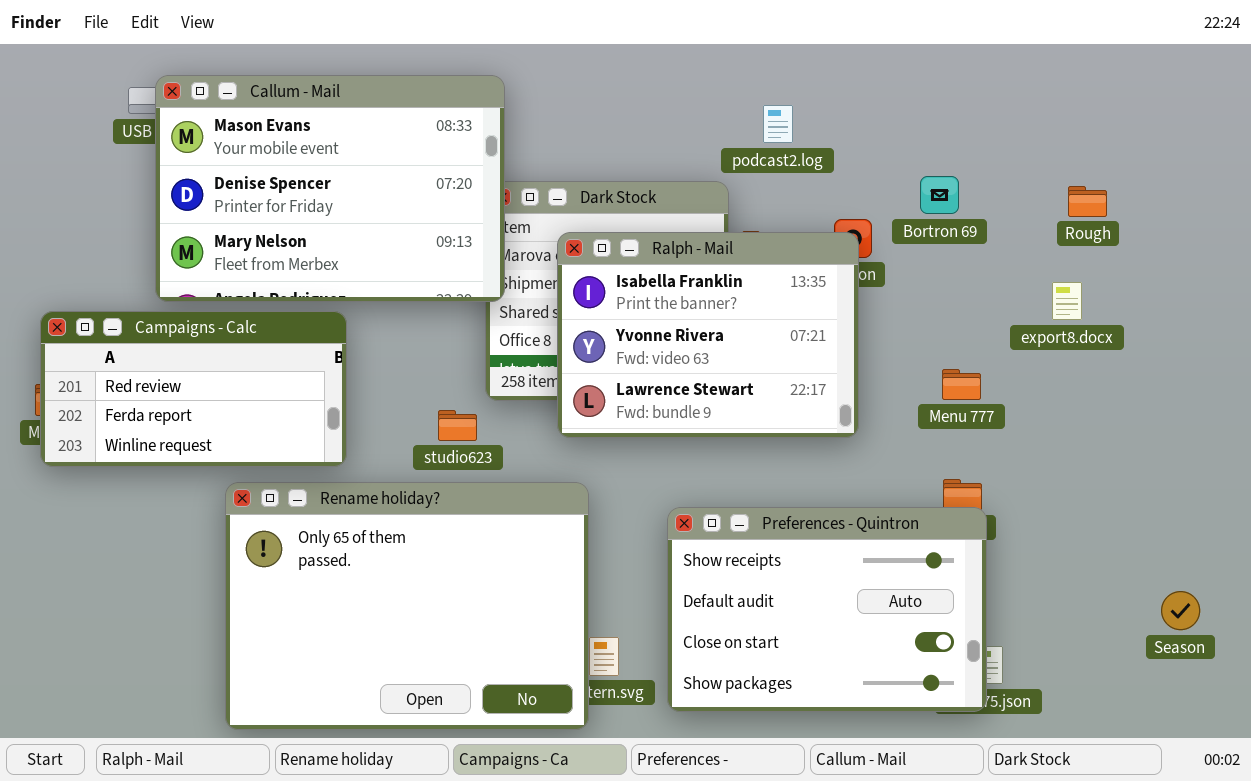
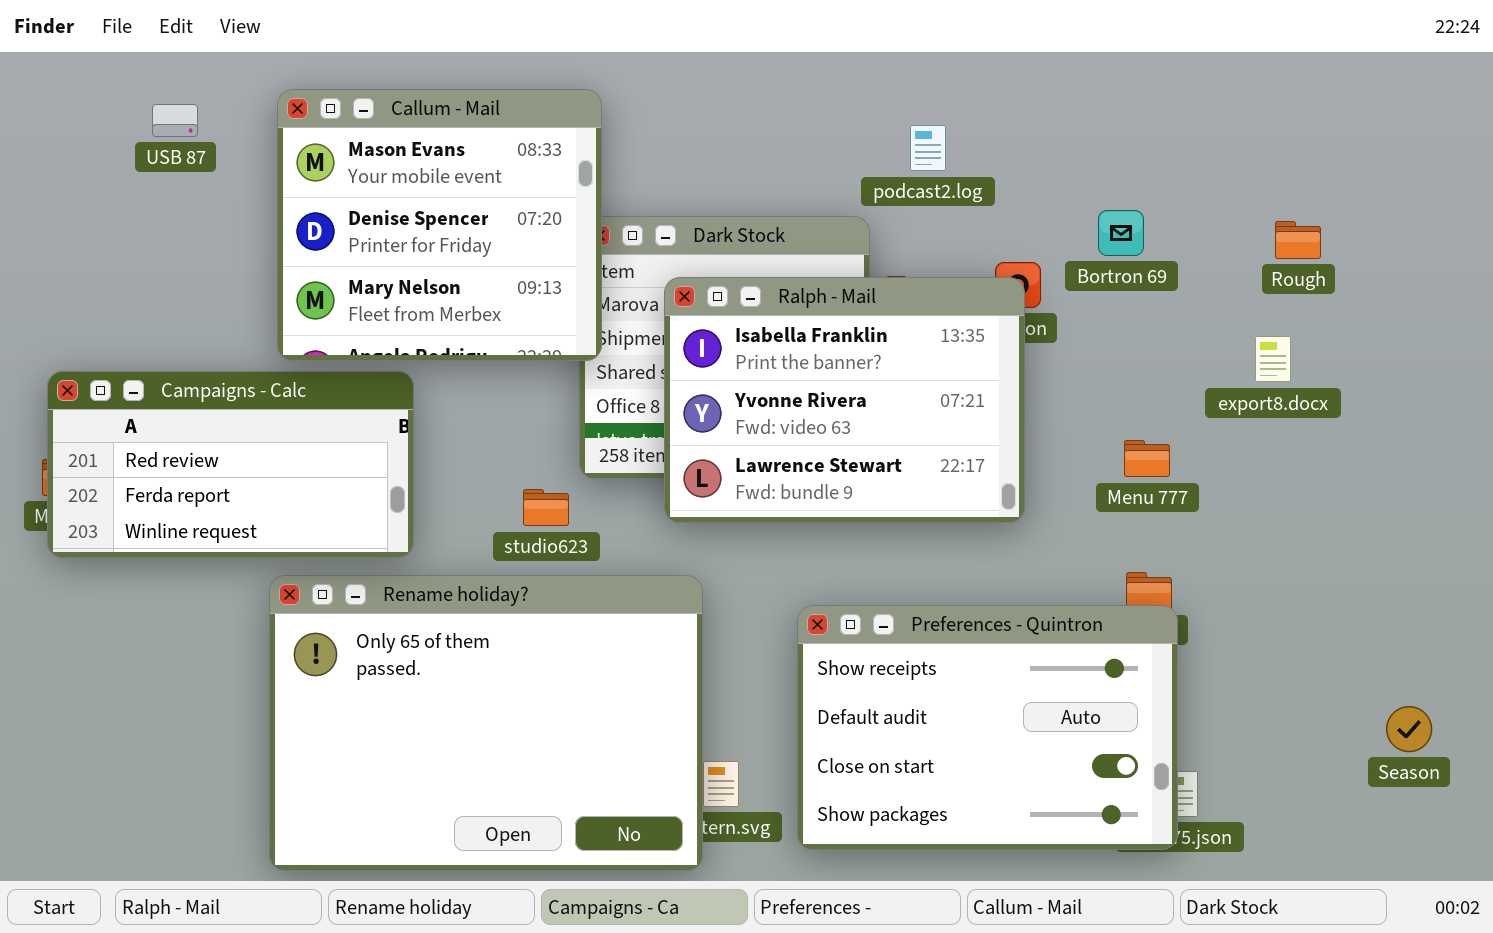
Callum - Mail: [155,75,505,302] -> [277,89,602,361], resized

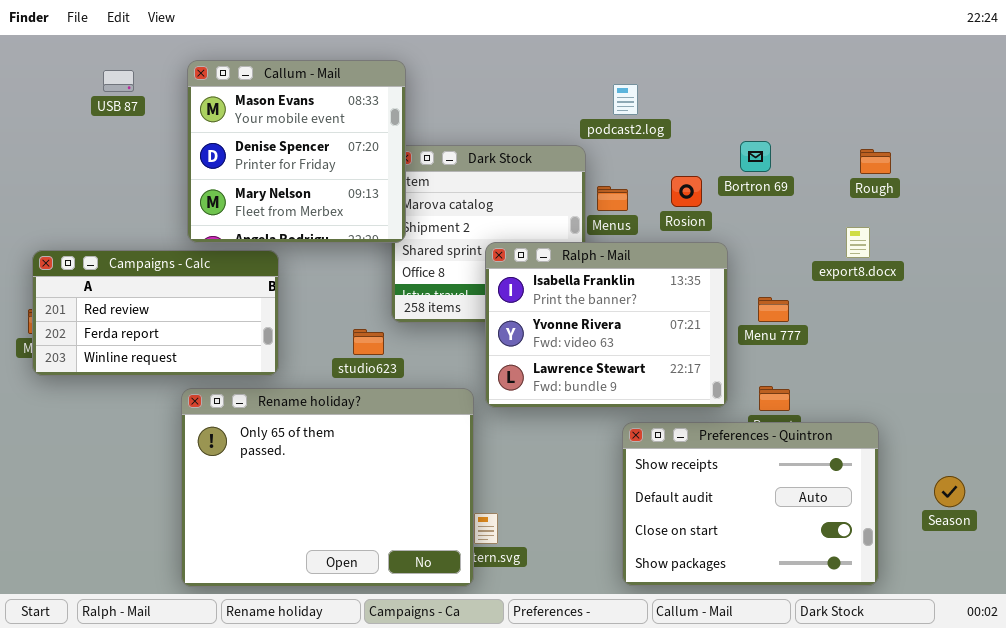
Ralph - Mail: [664,277,1025,523] -> [485,242,728,408], moved
Preferences - Quintron: [797,605,1178,850] -> [622,422,879,586], moved

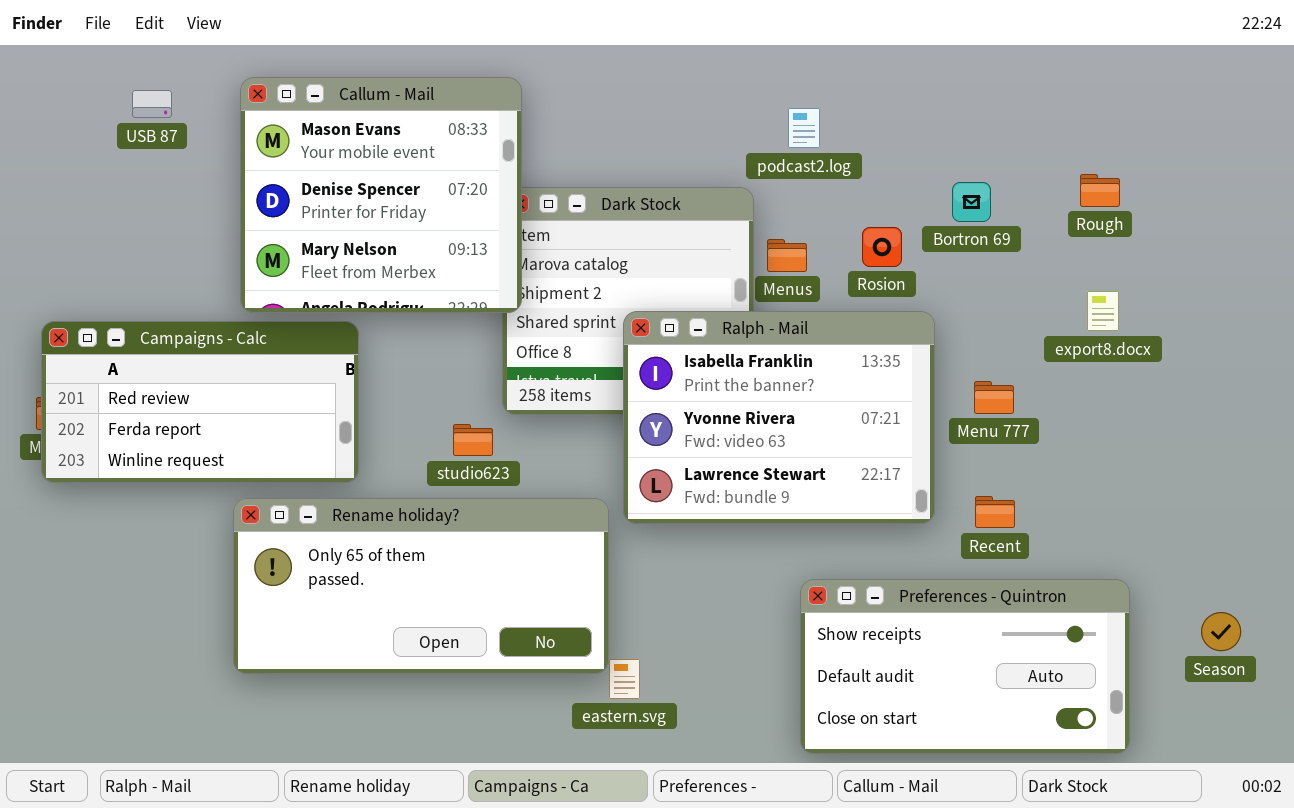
Rough: [860,149,891,174] -> [1080,174,1120,207], moved
Rename holiday?: [181,388,474,587] -> [233,498,609,674], resized
Preferences - Quintron: [622,422,879,586] -> [800,579,1130,754], resized

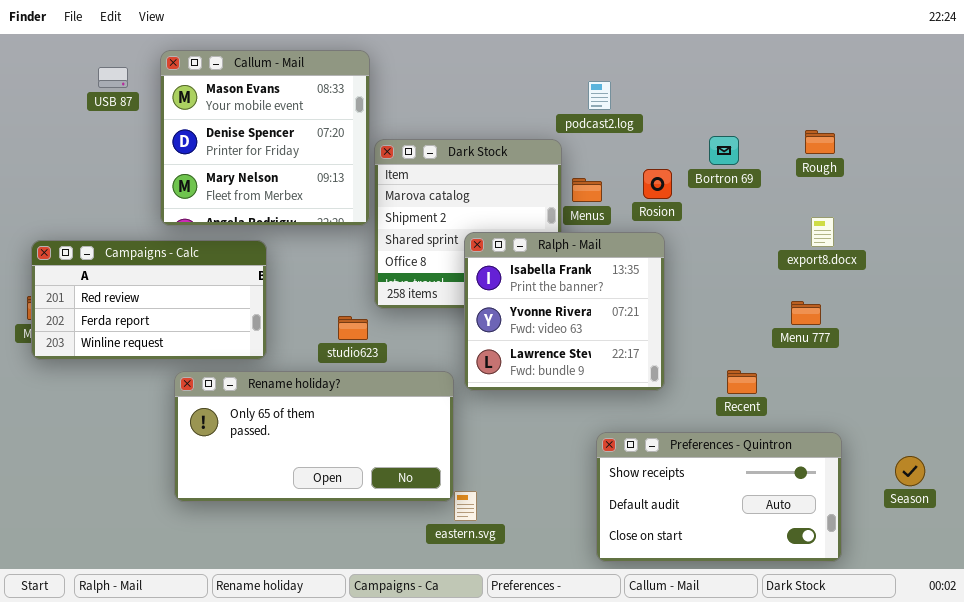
Callum - Mail: [240,77,522,313] -> [160,50,370,226], moved
Ralph - Mail: [623,311,935,524] -> [464,232,665,391], resized
Menu 777: [974,381,1014,414] -> [791,301,821,325], moved

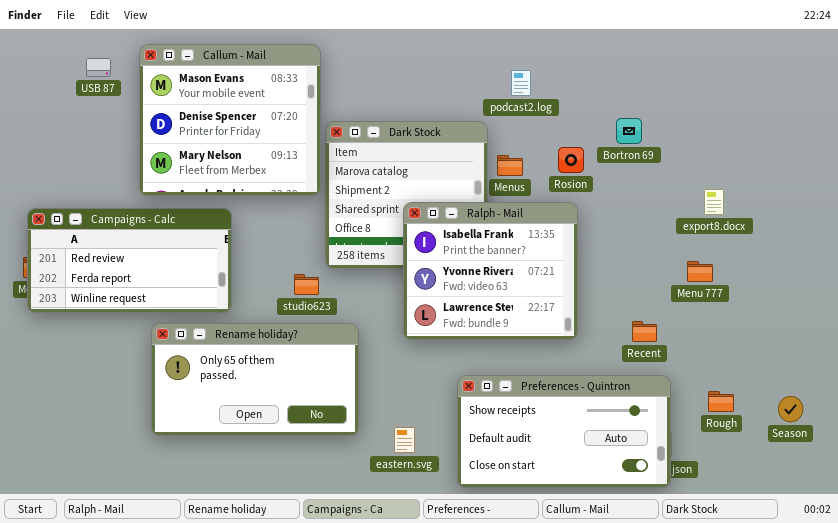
Rough: [805,130,835,154] -> [708,391,734,412], moved
Rename holiday?: [174,371,454,502] -> [151,323,359,436], resized
Preferences - Quintron: [596,432,842,562] -> [457,375,671,488], moved

